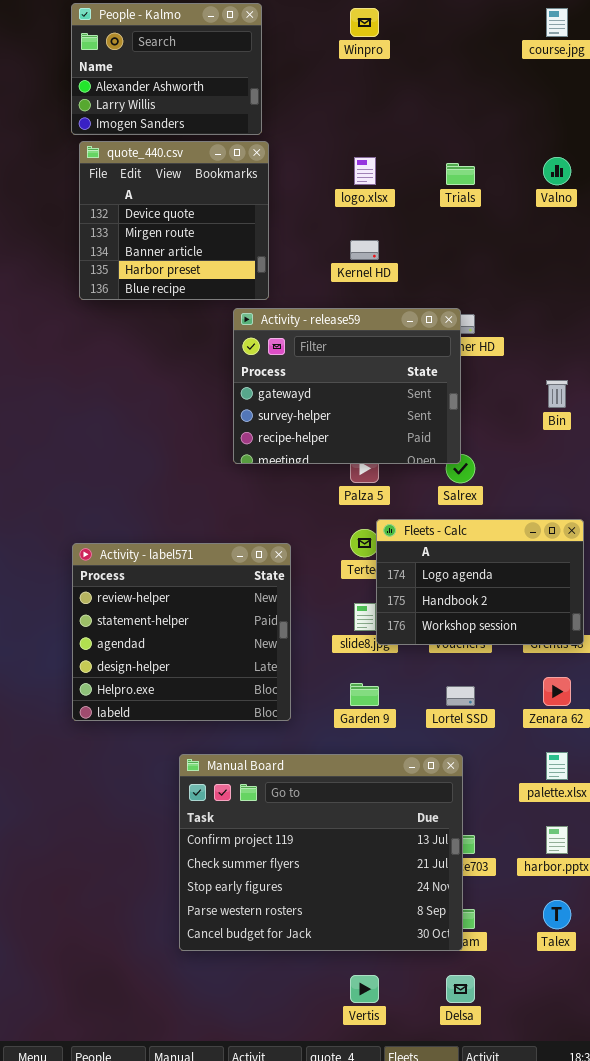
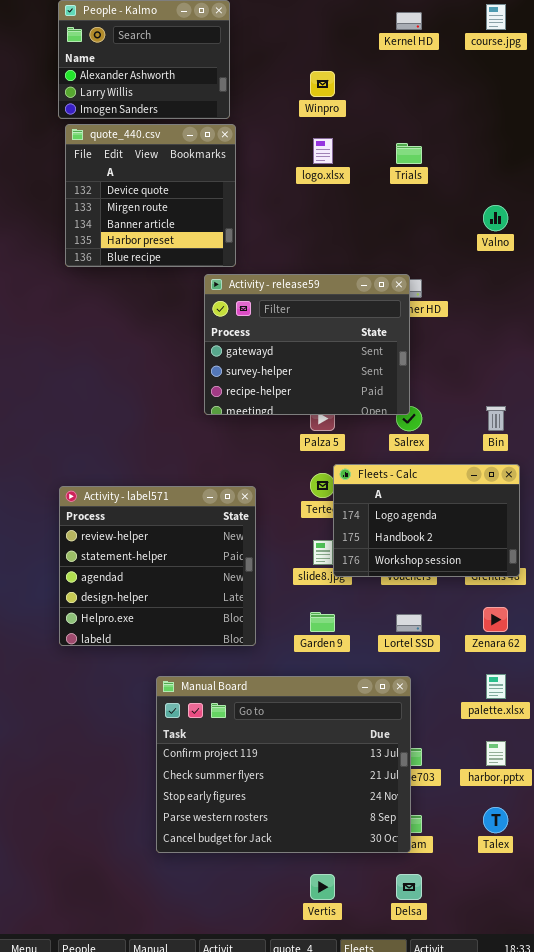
Winpro: [350,8,379,37] -> [310,71,335,97], moved
Valno: [543,157,571,185] -> [483,205,508,231], moved
Kernel HD: [350,240,379,260] -> [396,12,422,30], moved
Bin: [546,380,568,408] -> [486,406,506,431], moved

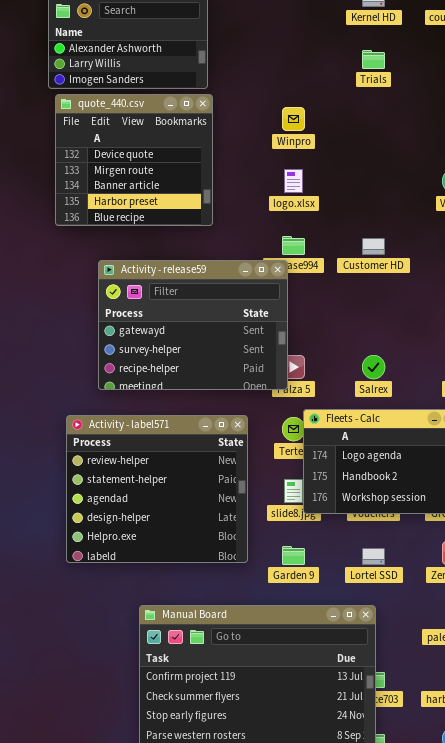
Winpro: [310,71,335,97] -> [282,107,305,131], moved
logo.xlsx: [313,138,333,164] -> [284,169,303,193], moved
Trials: [396,143,422,164] -> [362,50,385,69], moved
Activity - release59: [204,274,410,415] -> [98,260,288,390], moved
Activity - label571: [59,486,256,646] -> [66,415,248,563], moved

